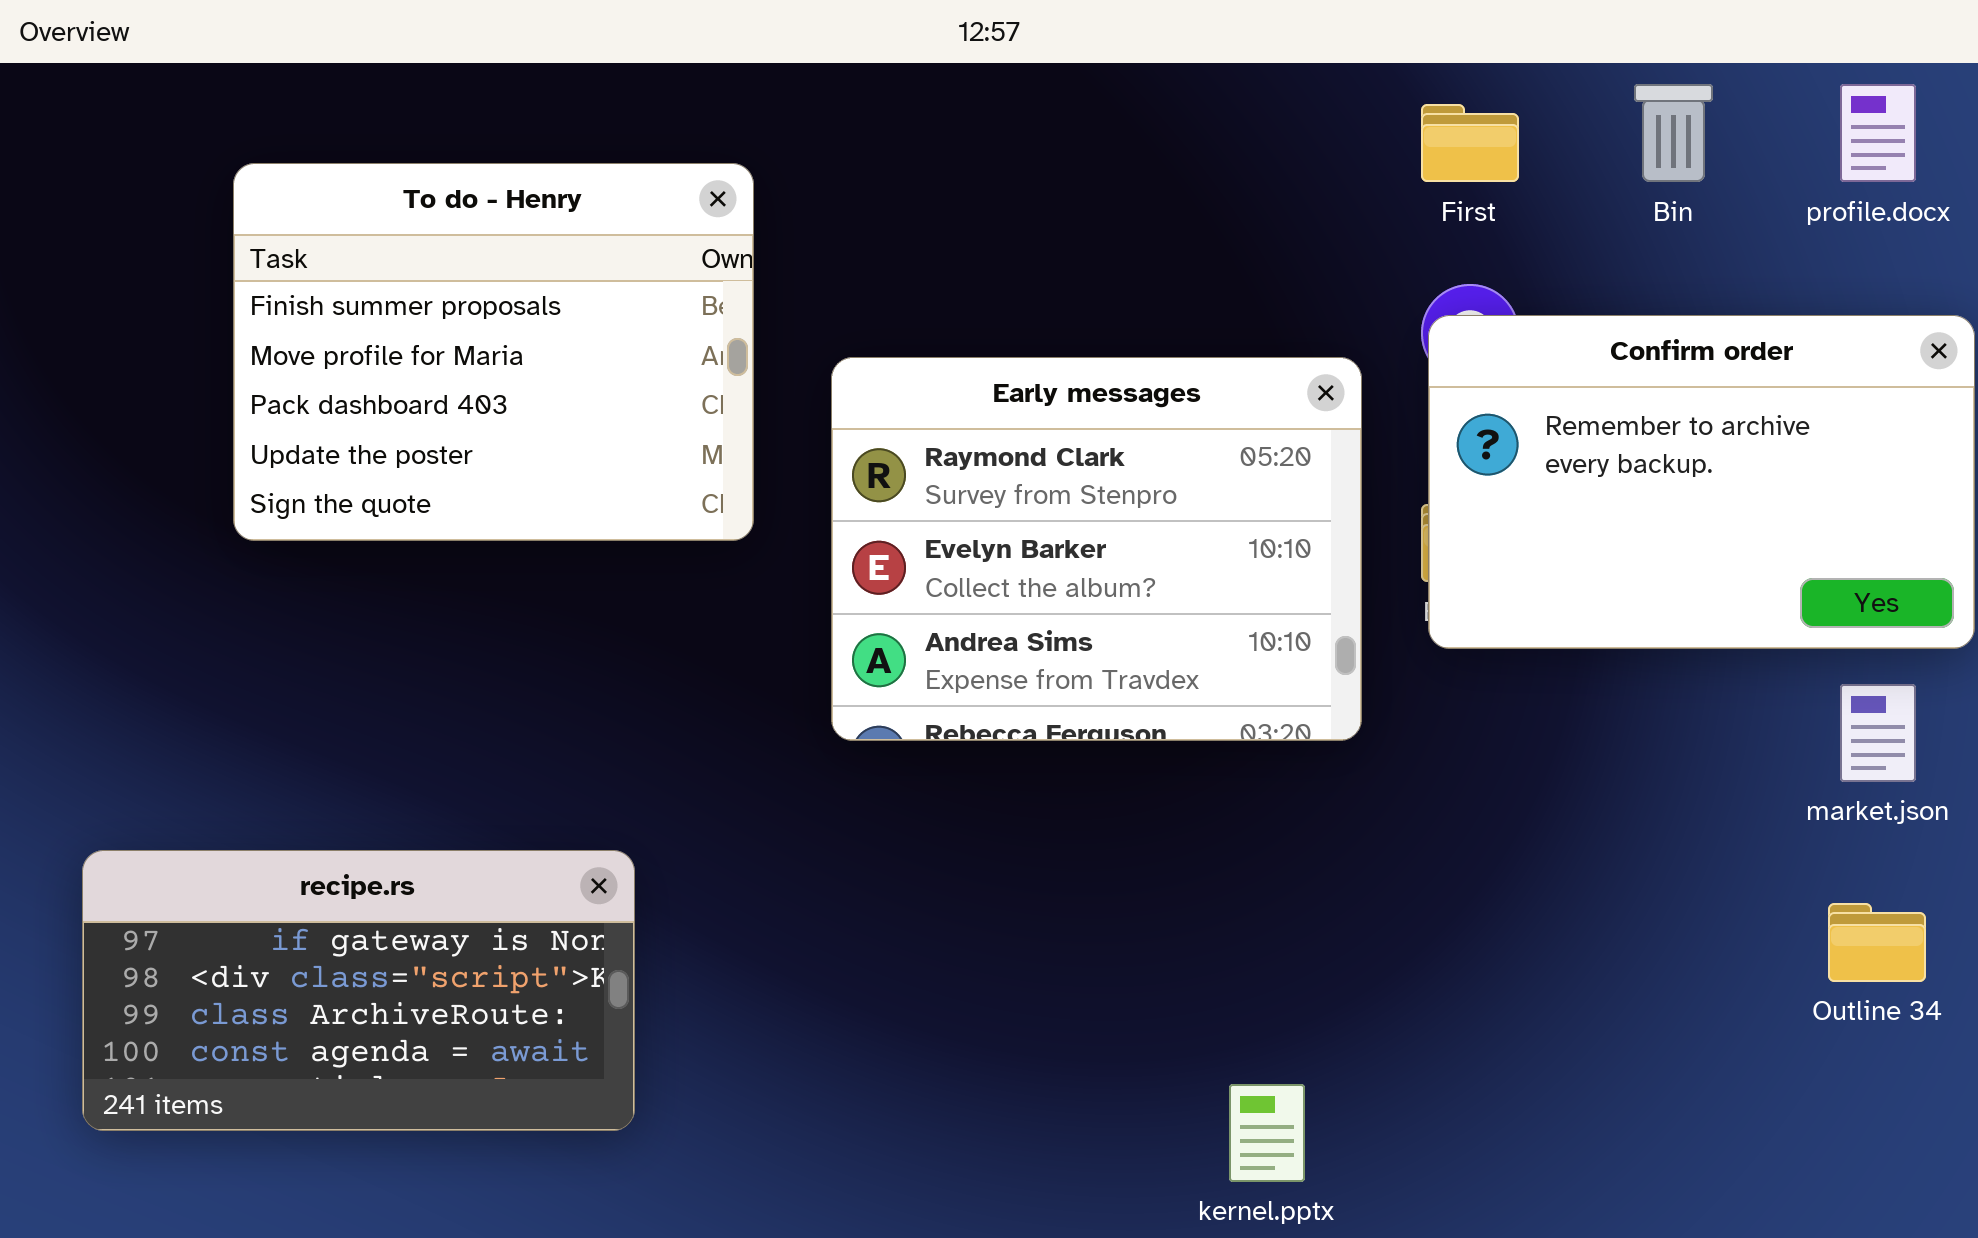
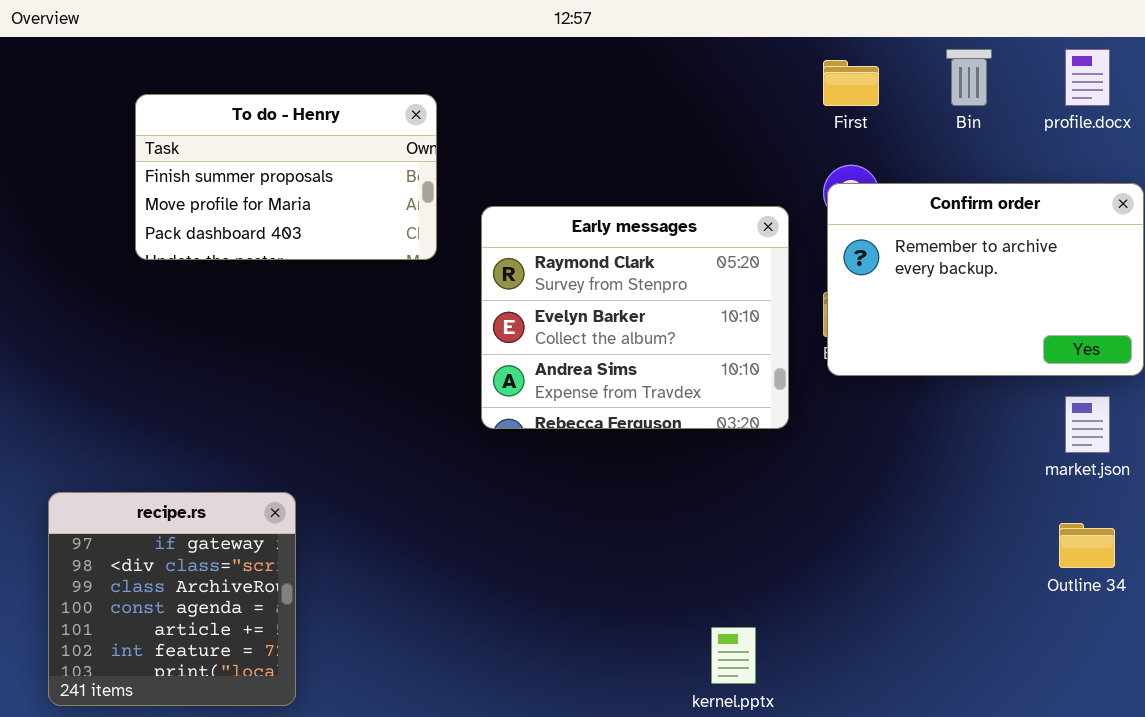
To do - Henry: [233,163,754,541] -> [135,94,437,260], resized
recipe.rs: [82,850,635,1131] -> [48,492,296,706], resized

